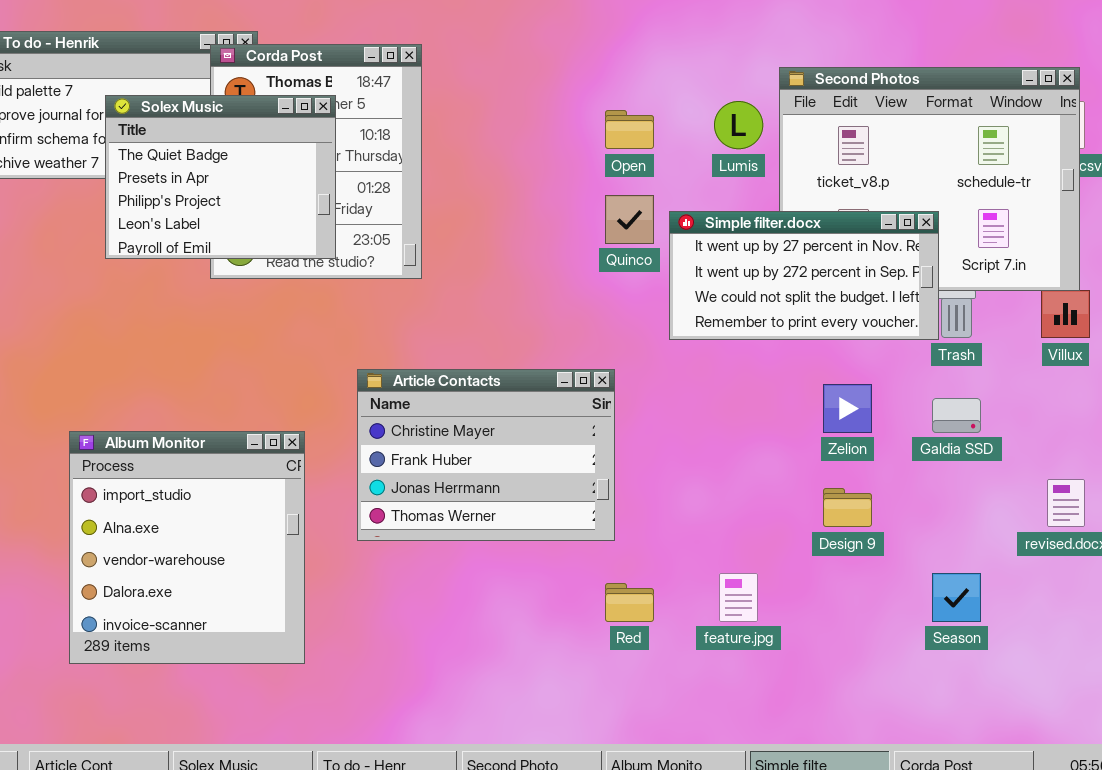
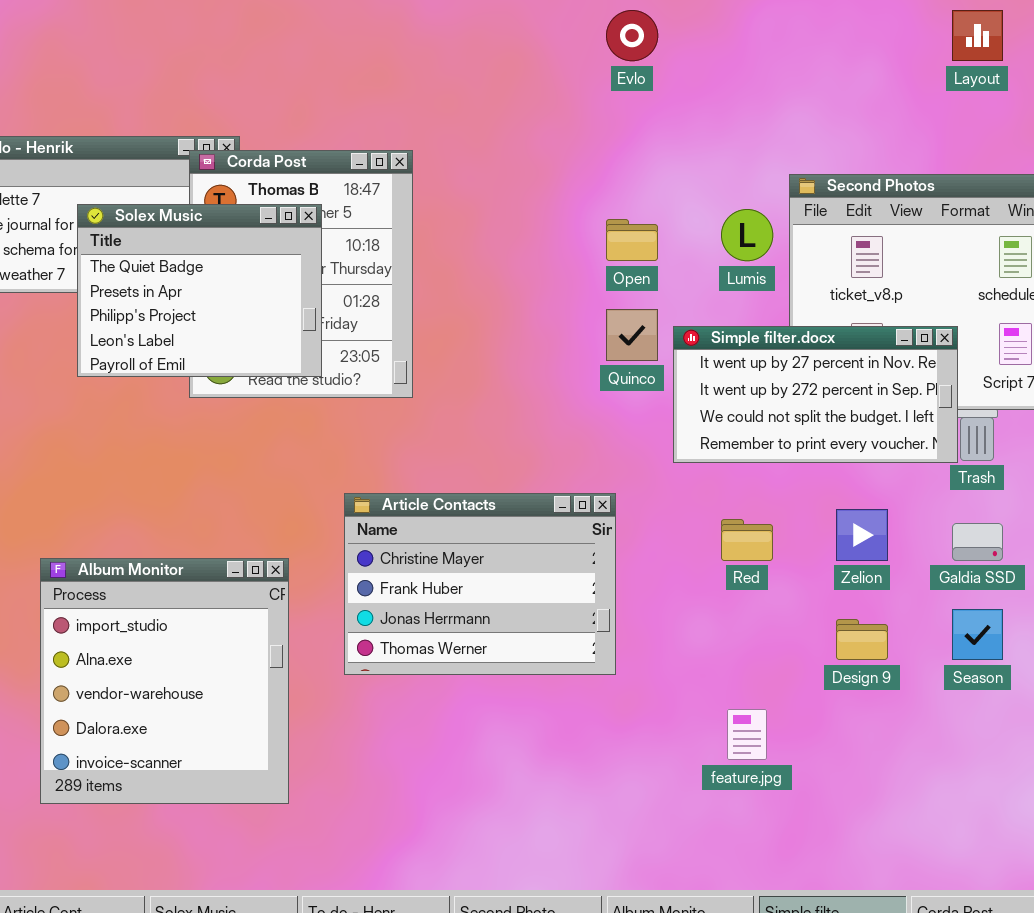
Season: [932,573,981,622] -> [952,609,1003,660], moved
Red: [605,583,654,622] -> [721,519,773,561], moved

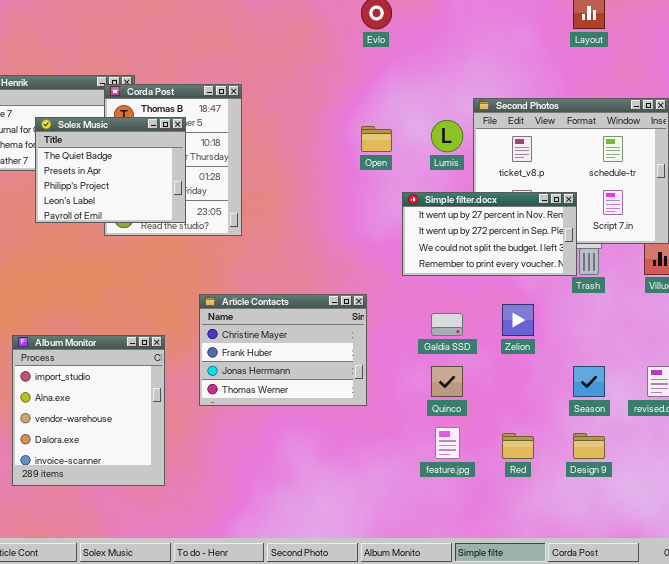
Quinco: [606,309,658,361] -> [431,366,463,397], moved
Red: [721,519,773,561] -> [502,433,534,459], moved
Galdia SSD: [952,523,1003,561] -> [431,313,463,336], moved
Design 9: [836,619,888,660] -> [573,433,605,459], moved

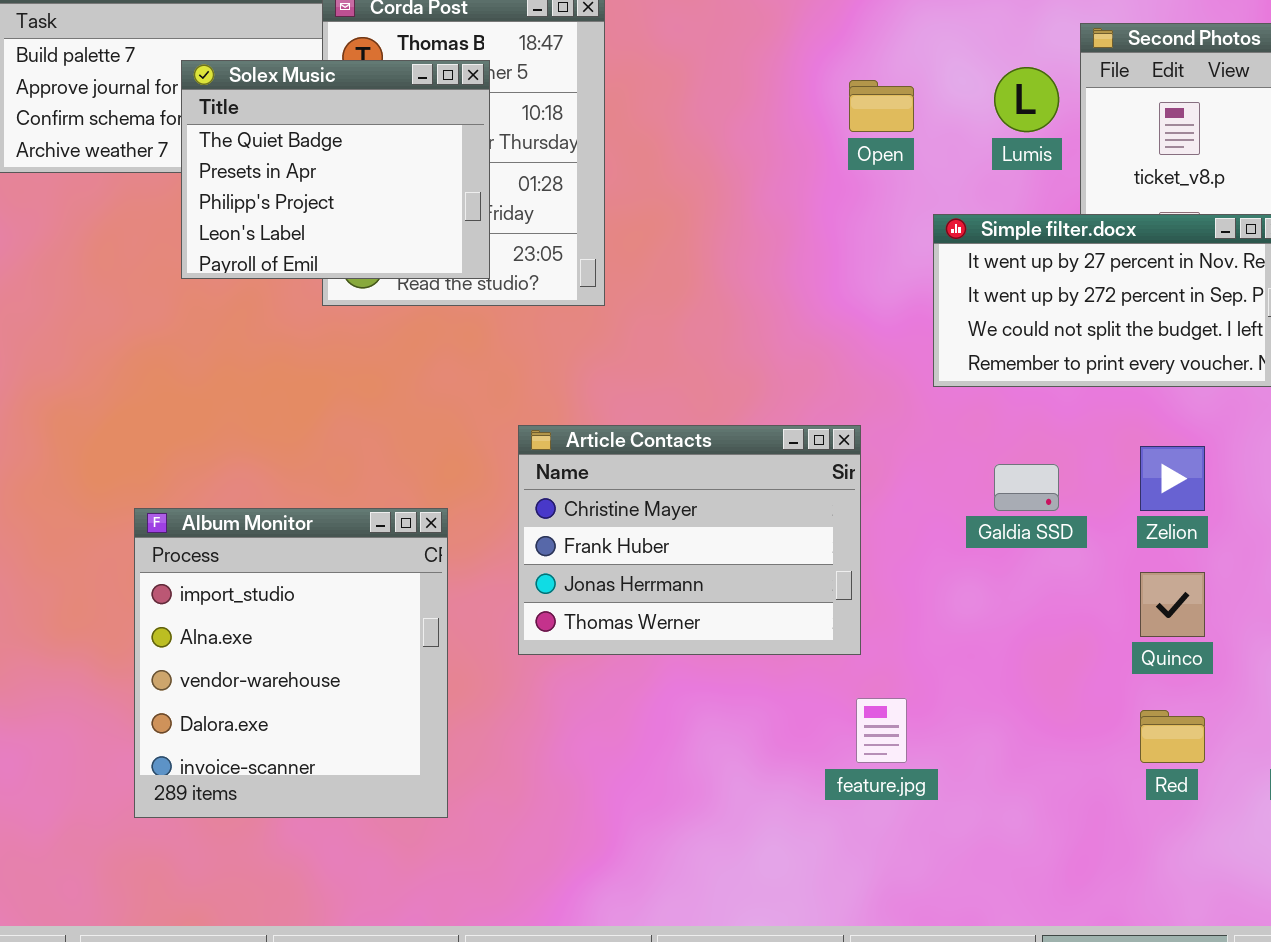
Quinco: [431,366,463,397] -> [1140,572,1205,637], moved
feature.jpg: [435,427,460,459] -> [856,698,907,763], moved

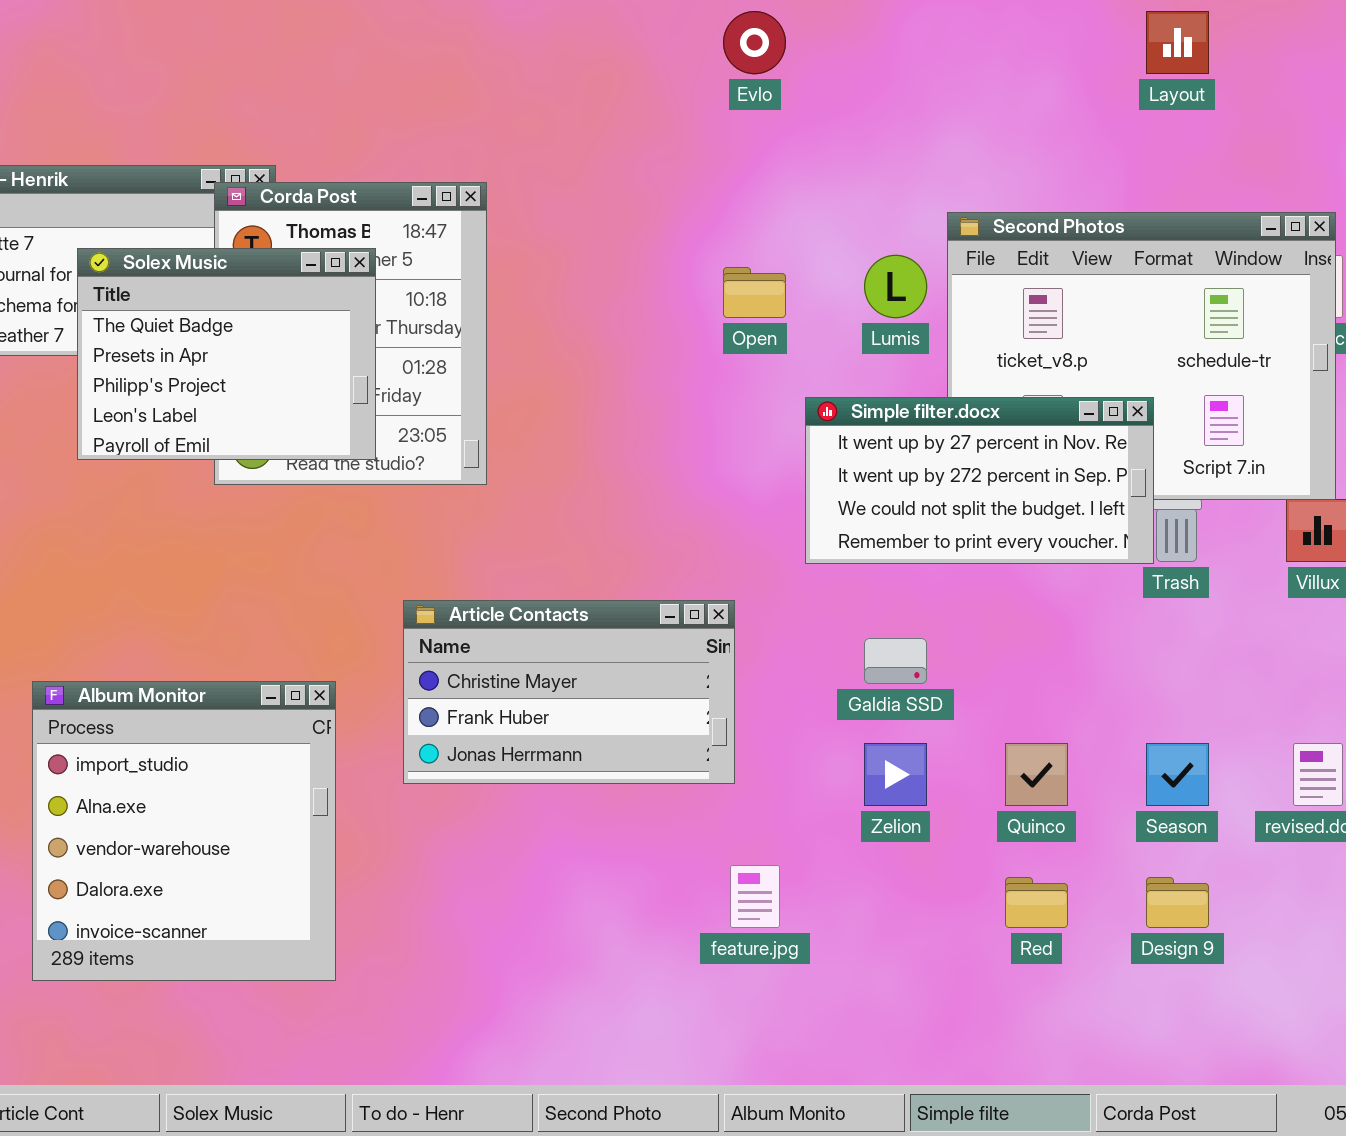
Article Contacts: [518,425,861,655] -> [403,600,735,784], resized
Zelion: [1140,446,1205,511] -> [864,743,927,806], moved

